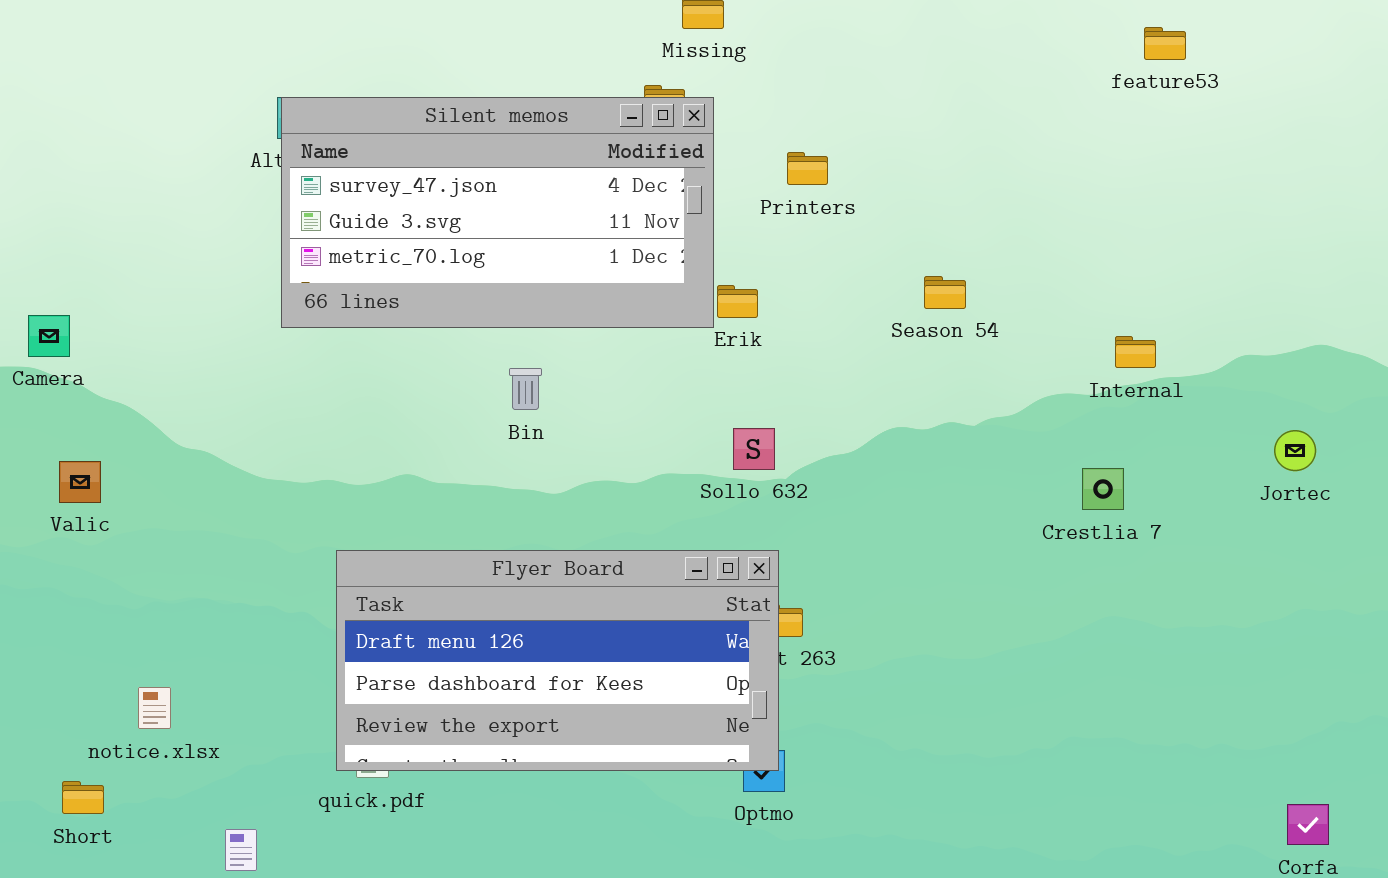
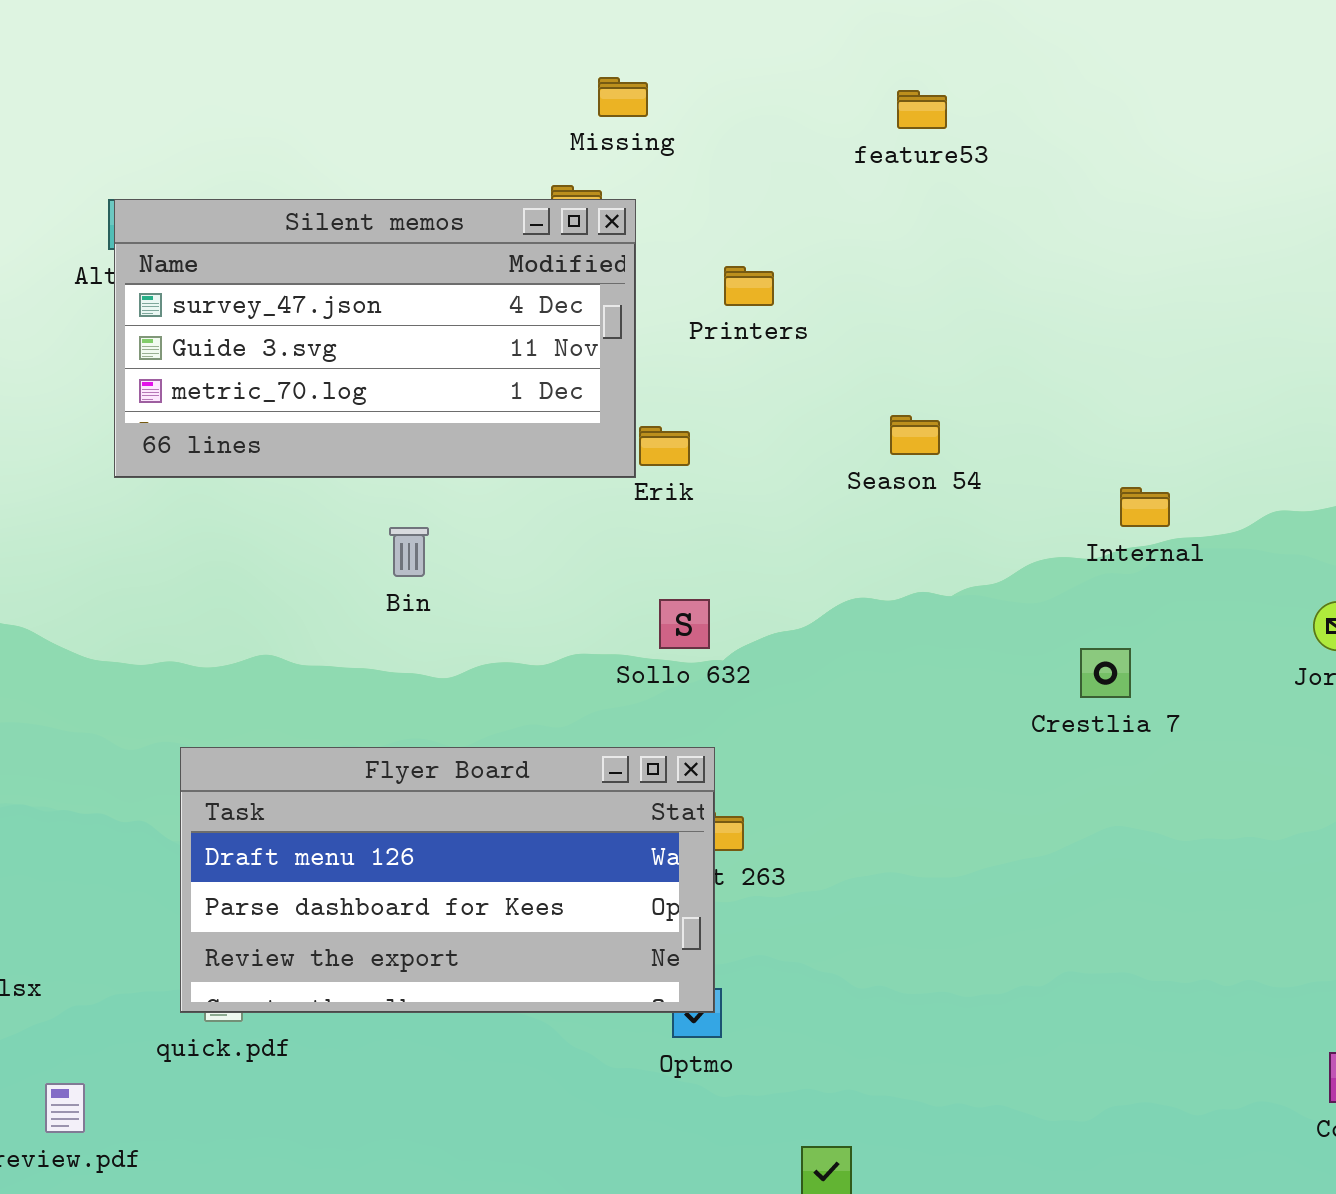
feature53: [1144,27,1186,60] -> [897,90,947,129], moved

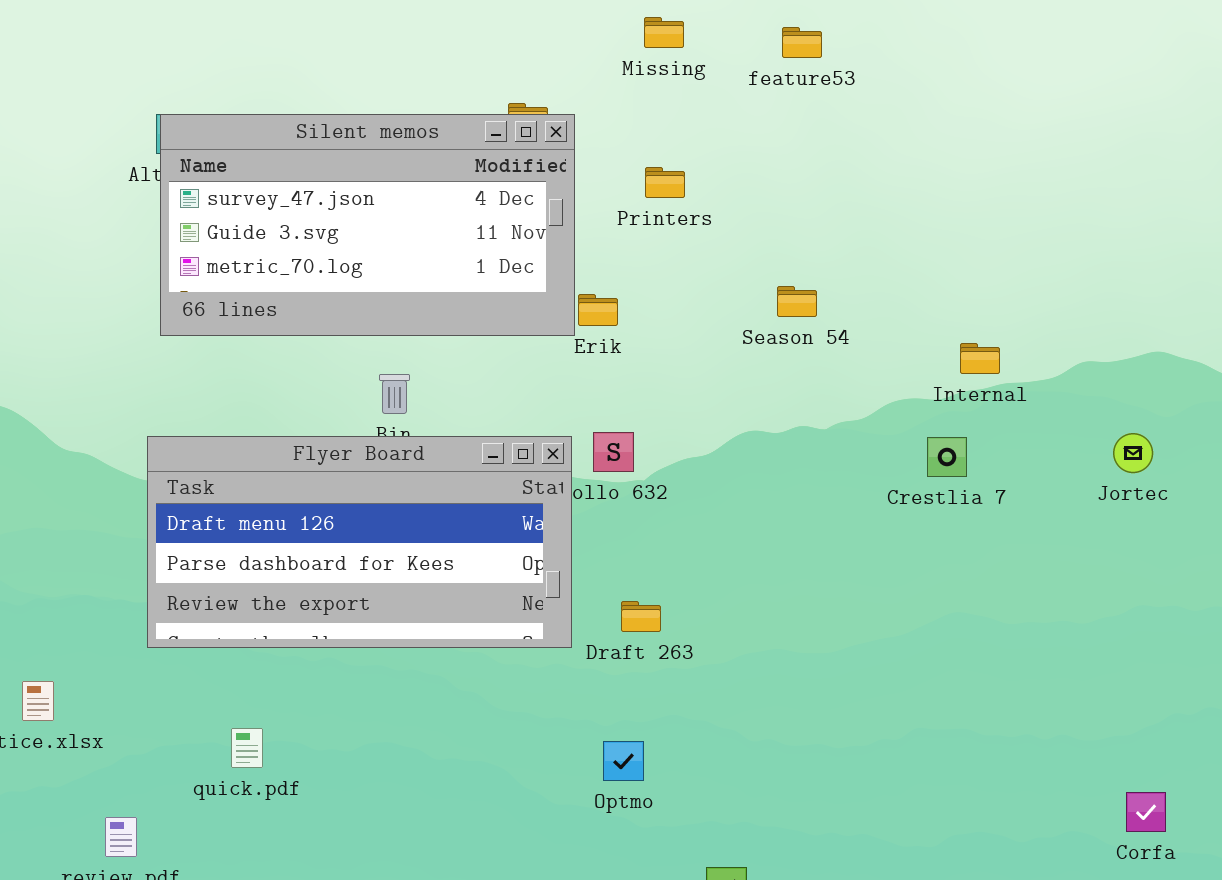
Missing: [598,77,648,117] -> [644,17,684,48], moved
Crestlia 7: [1080,648,1131,698] -> [927,437,967,477], moved
Flyer Board: [180,747,715,1013] -> [147,436,572,648], moved

